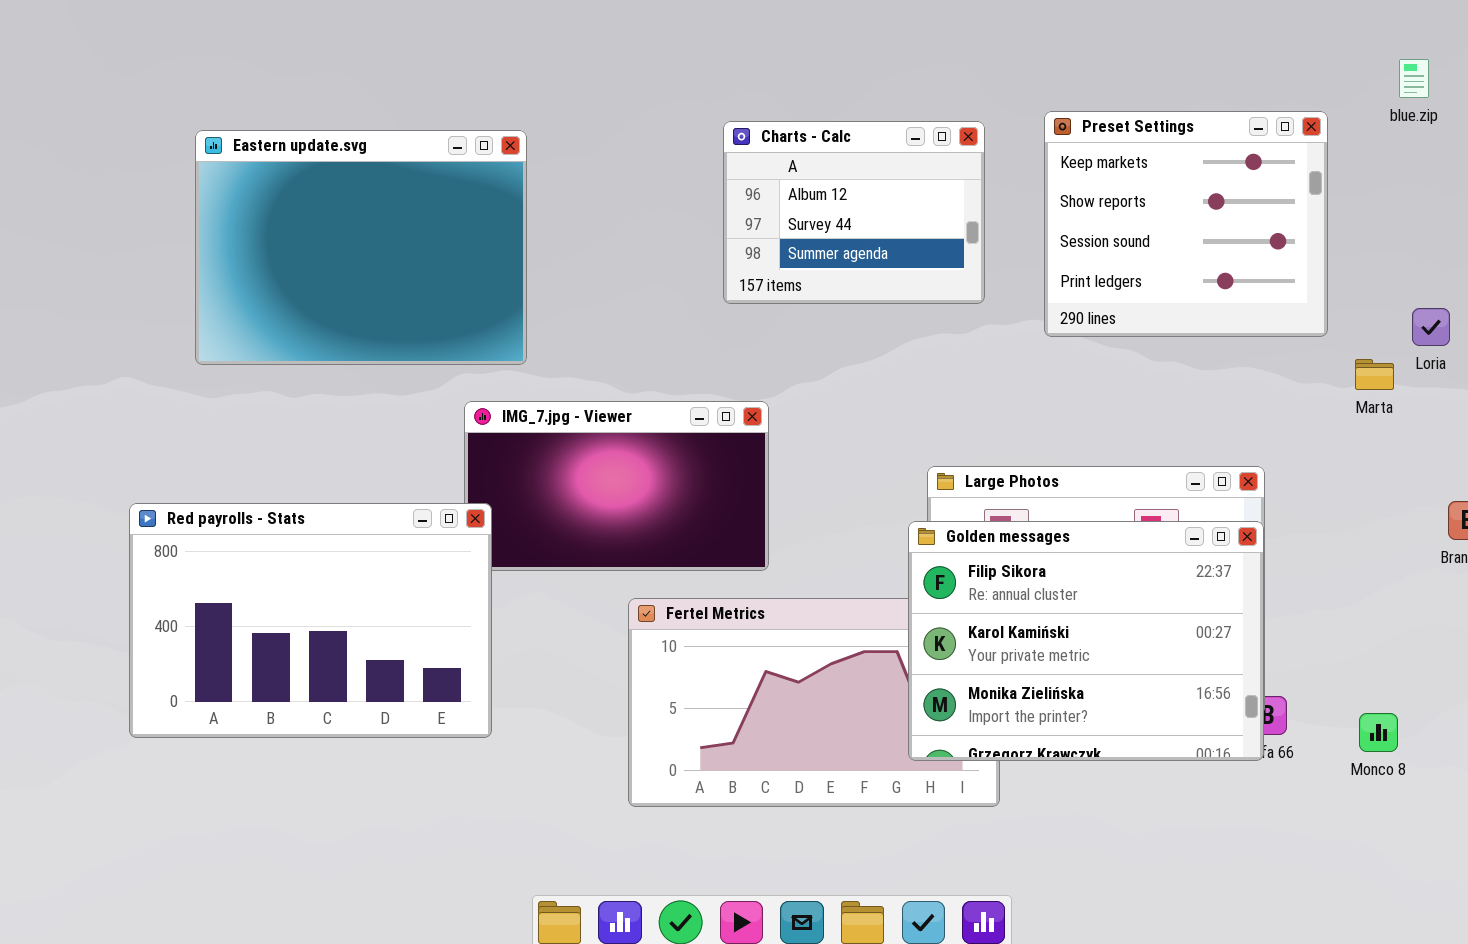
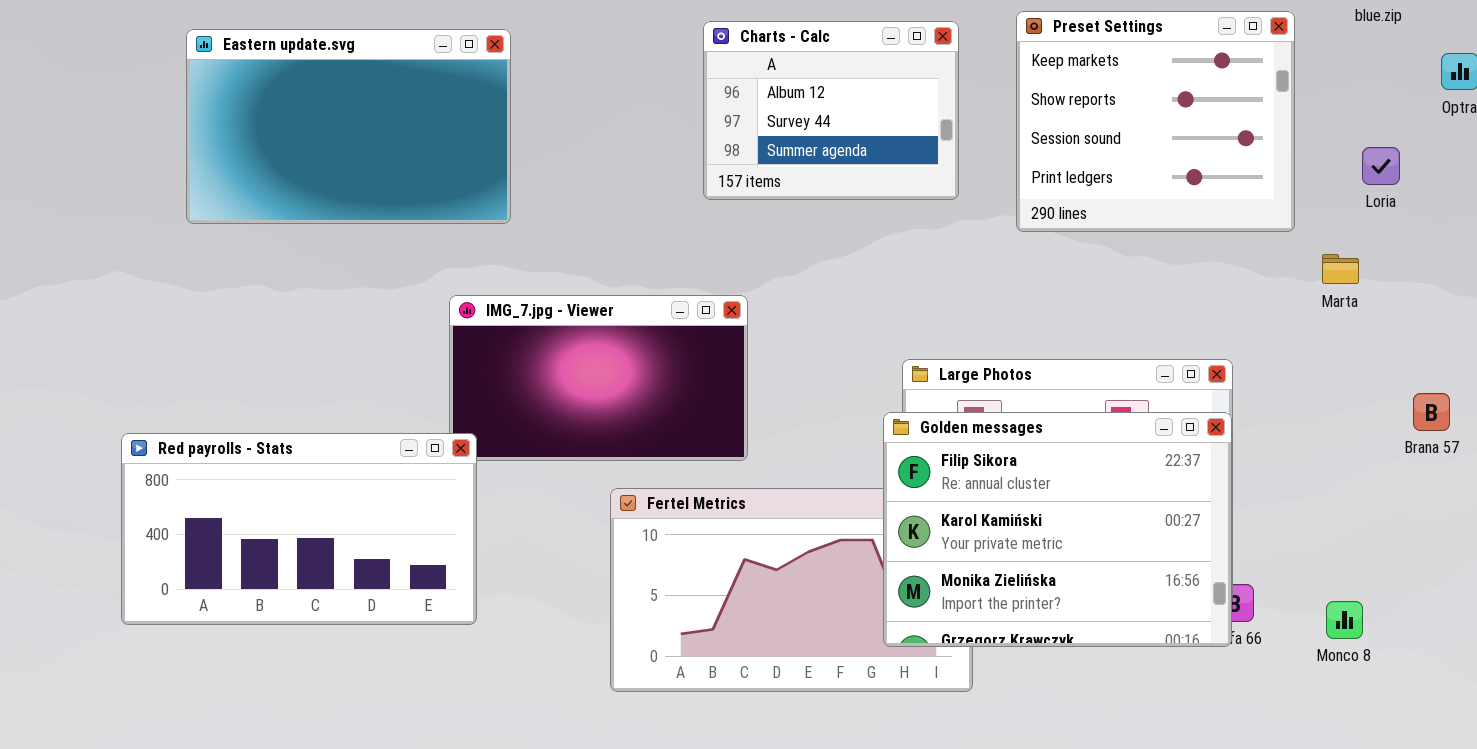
Eastern update.svg: [195,130,527,365] -> [186,29,511,224], resized
Loria: [1412,308,1450,346] -> [1362,147,1400,185], moved
Red payrolls - Stats: [129,503,492,738] -> [121,433,477,625], resized

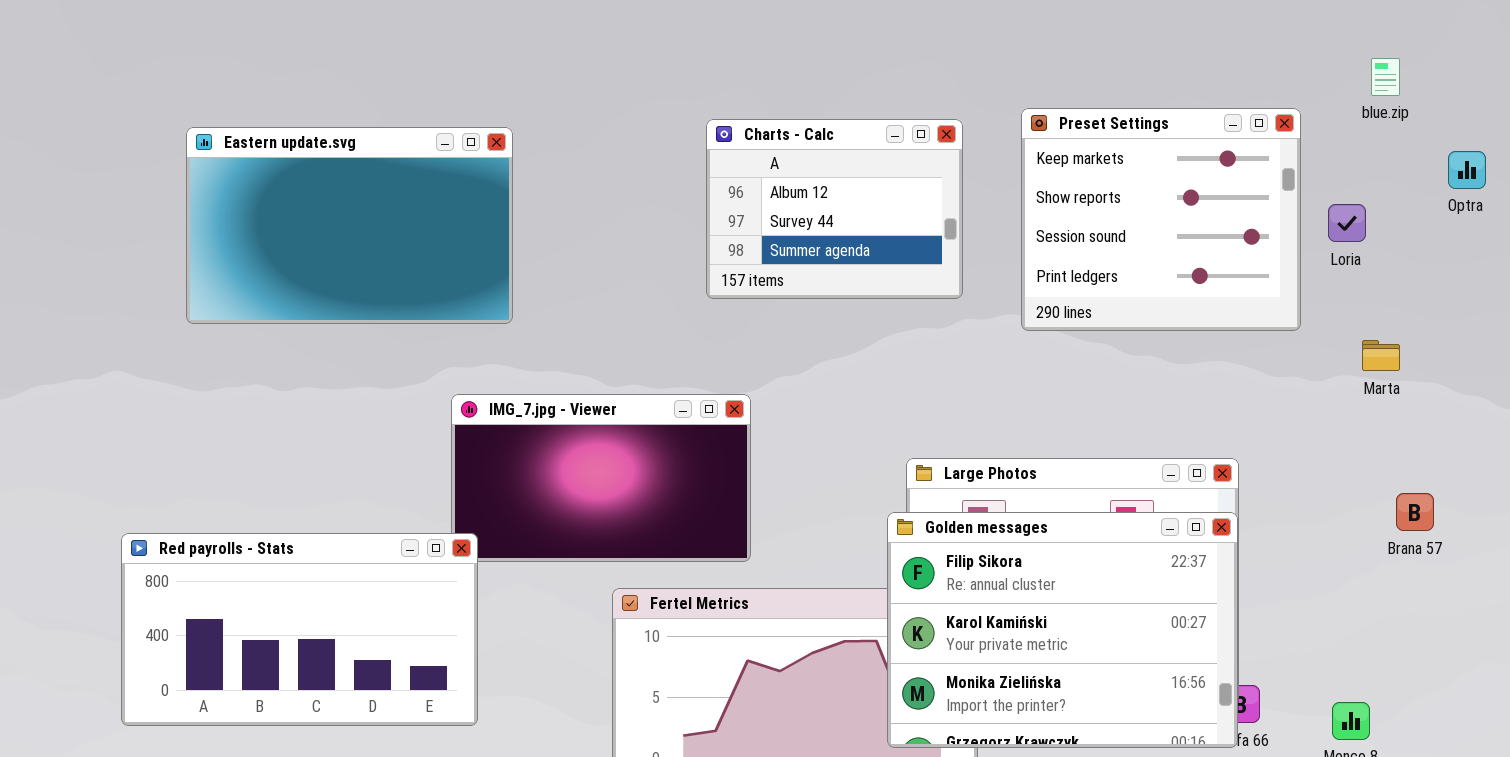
Loria: [1362,147,1400,185] -> [1328,204,1366,242], moved
Marta: [1322,254,1359,284] -> [1362,340,1400,371], moved
Brana 57: [1413,393,1450,431] -> [1396,493,1434,531], moved

